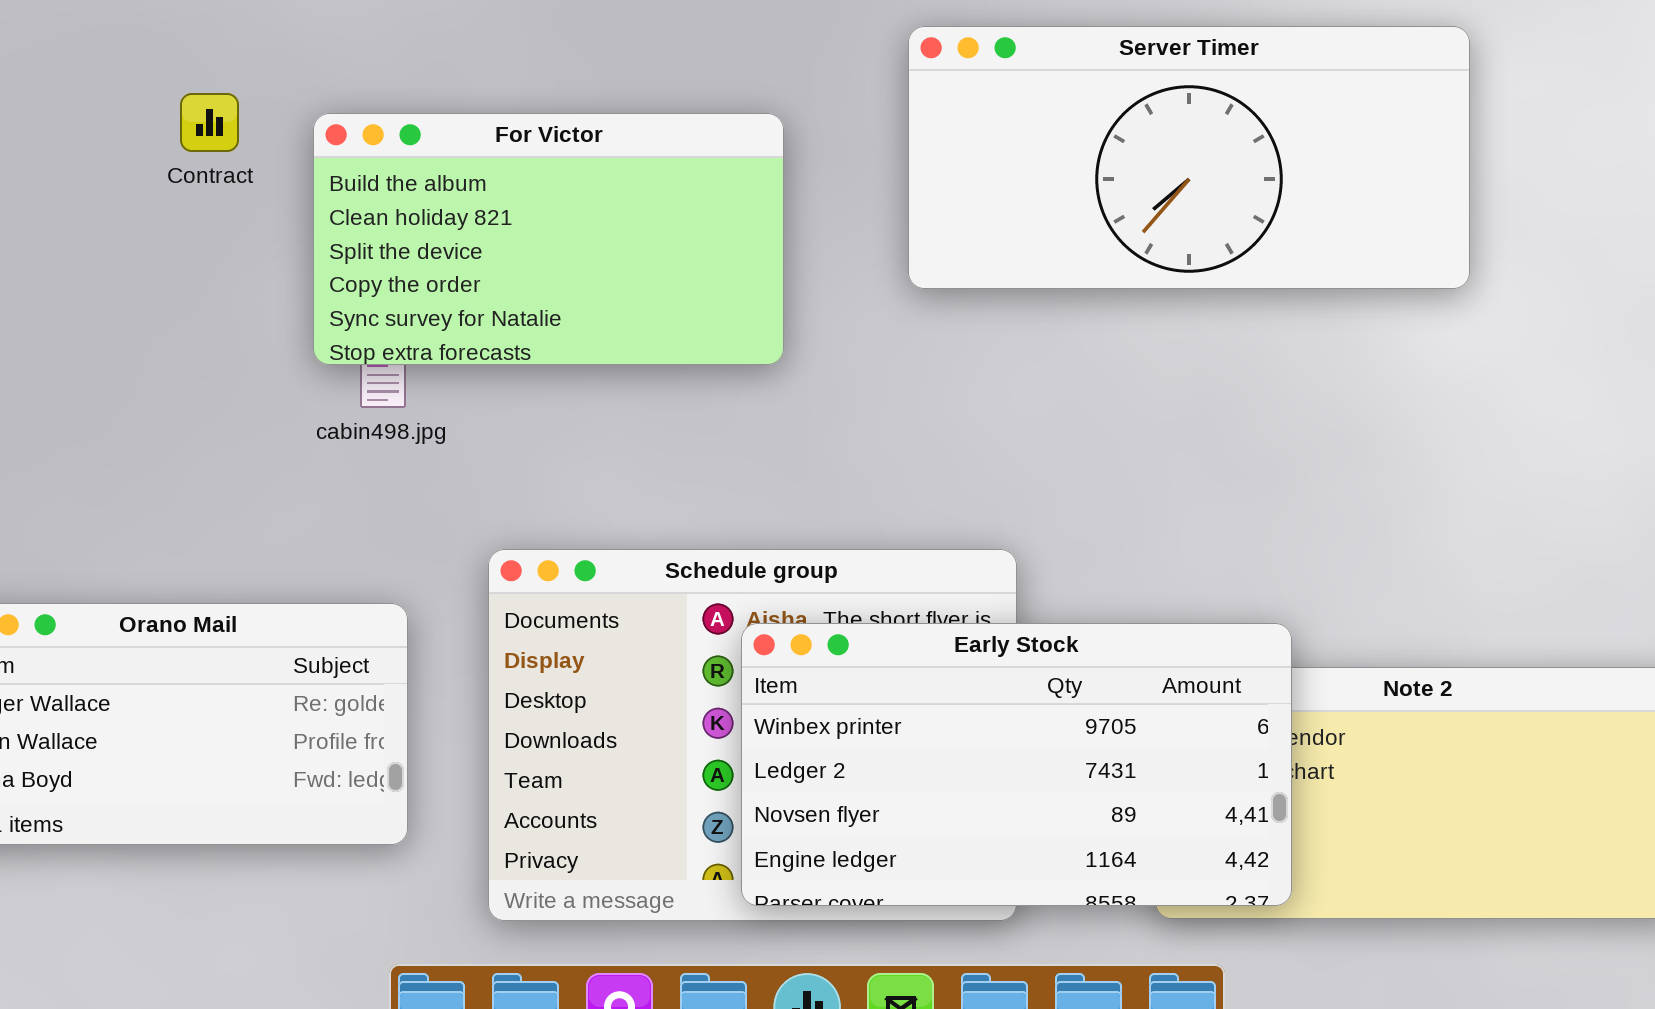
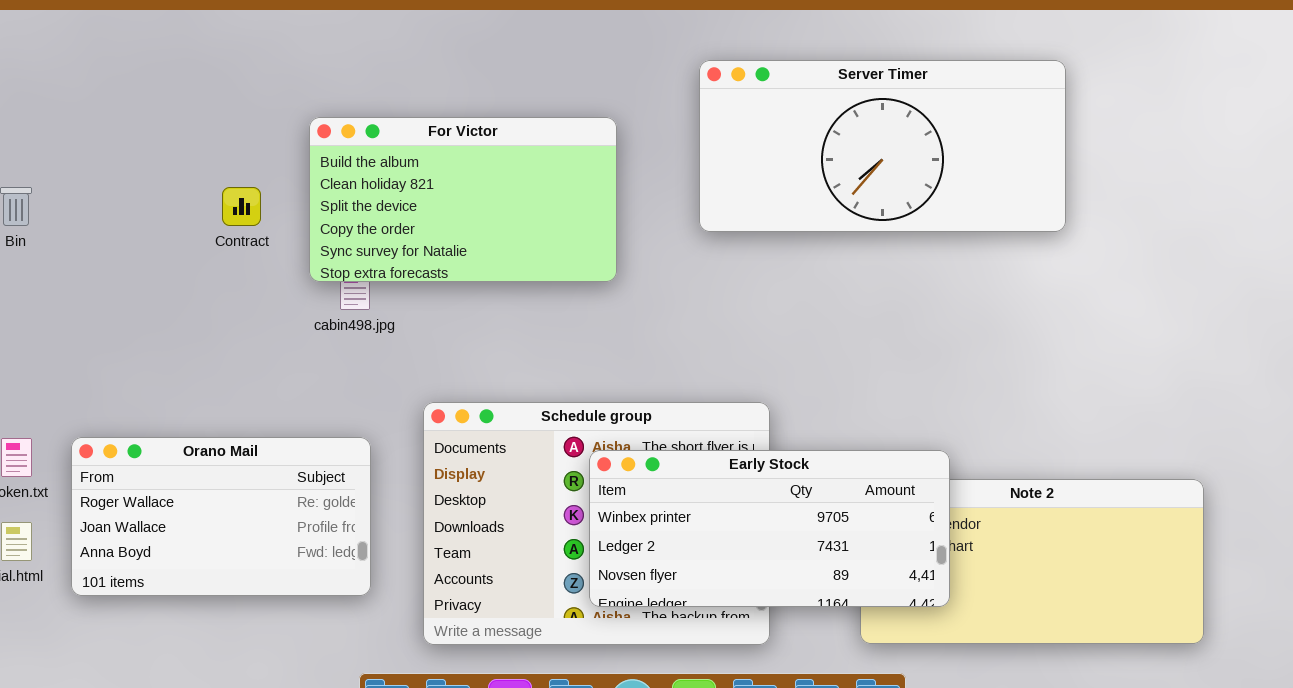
Contract: [180,93,239,152] -> [222,187,261,226], moved
Early Stock: [741,623,1292,906] -> [589,450,950,607], resized

